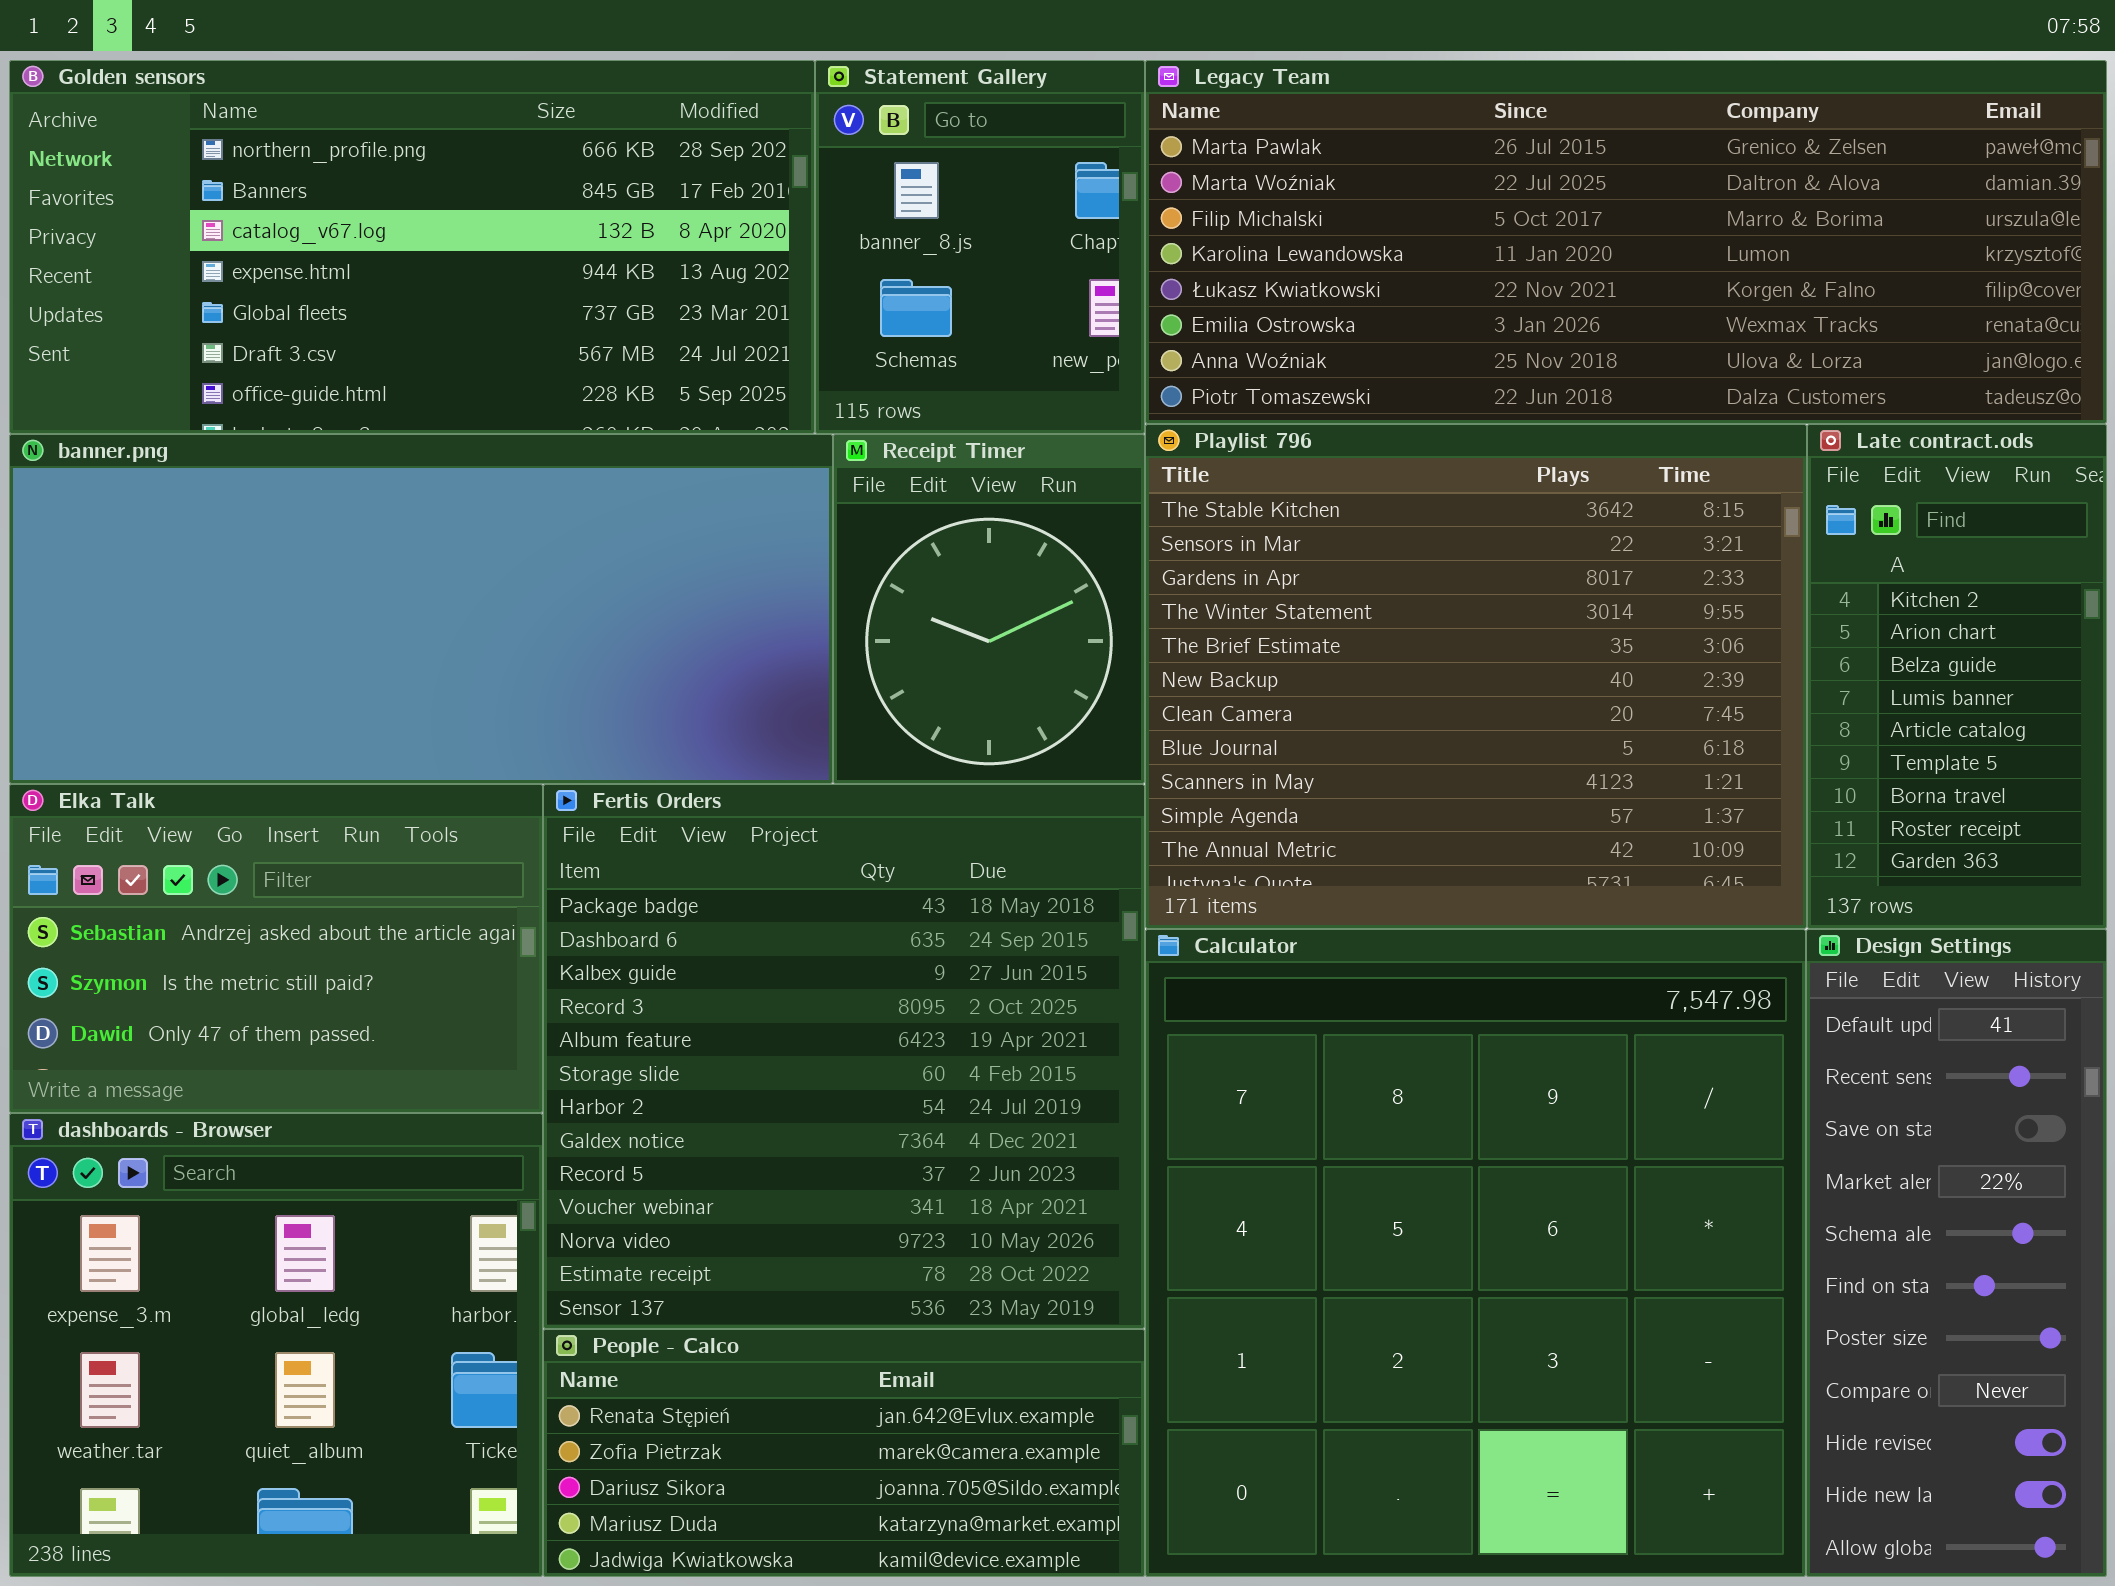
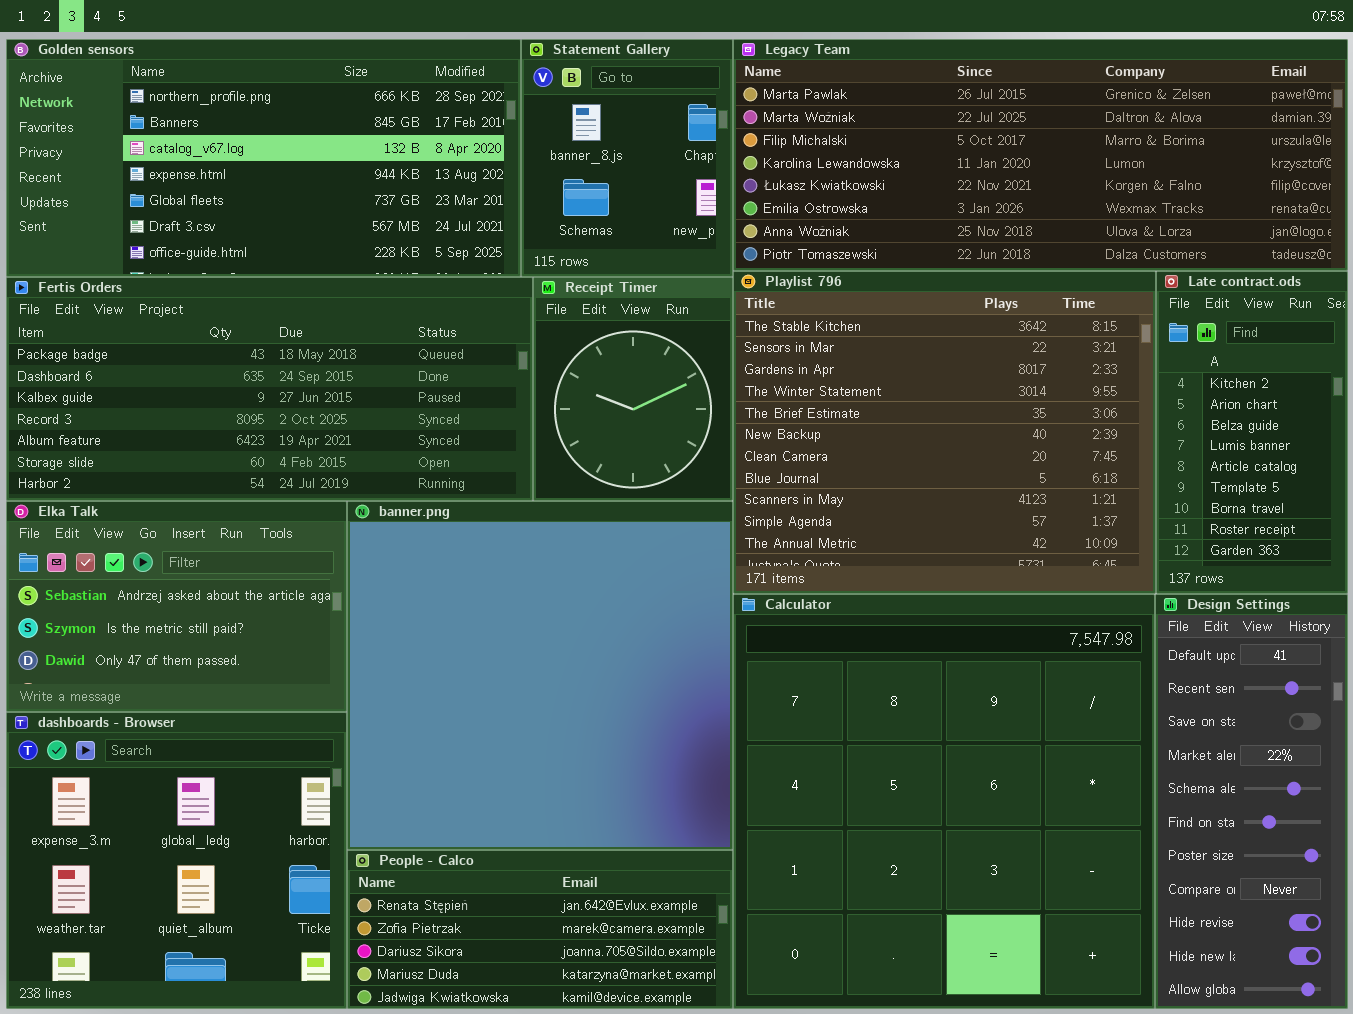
banner.png: [9,434,833,784] -> [347,501,733,850], moved, resized
Fertis Orders: [543,784,1145,1329] -> [6,277,533,501], moved, resized

